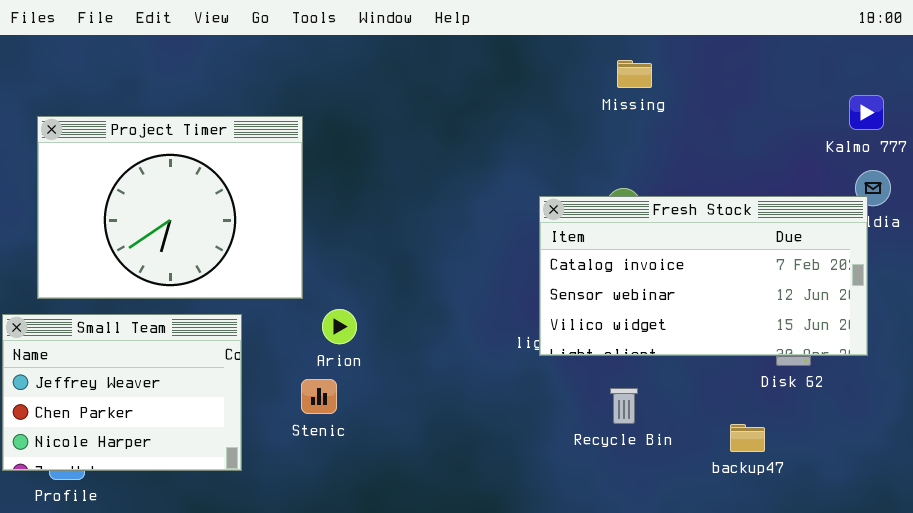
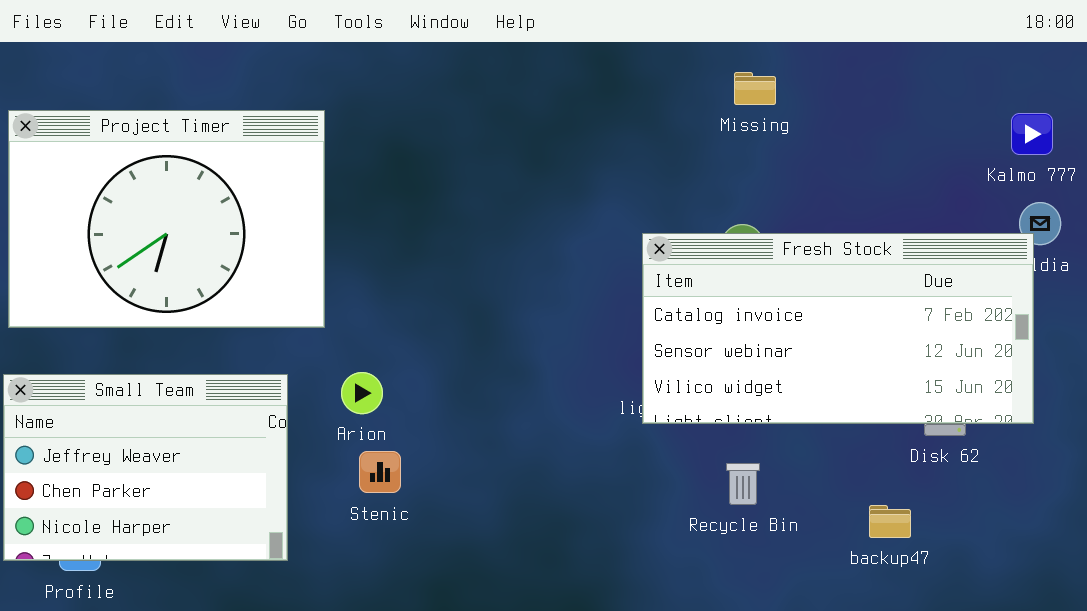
Project Timer: [37,116,303,299] -> [8,110,325,328], moved
Arion: [322,309,357,344] -> [341,372,383,414], moved

